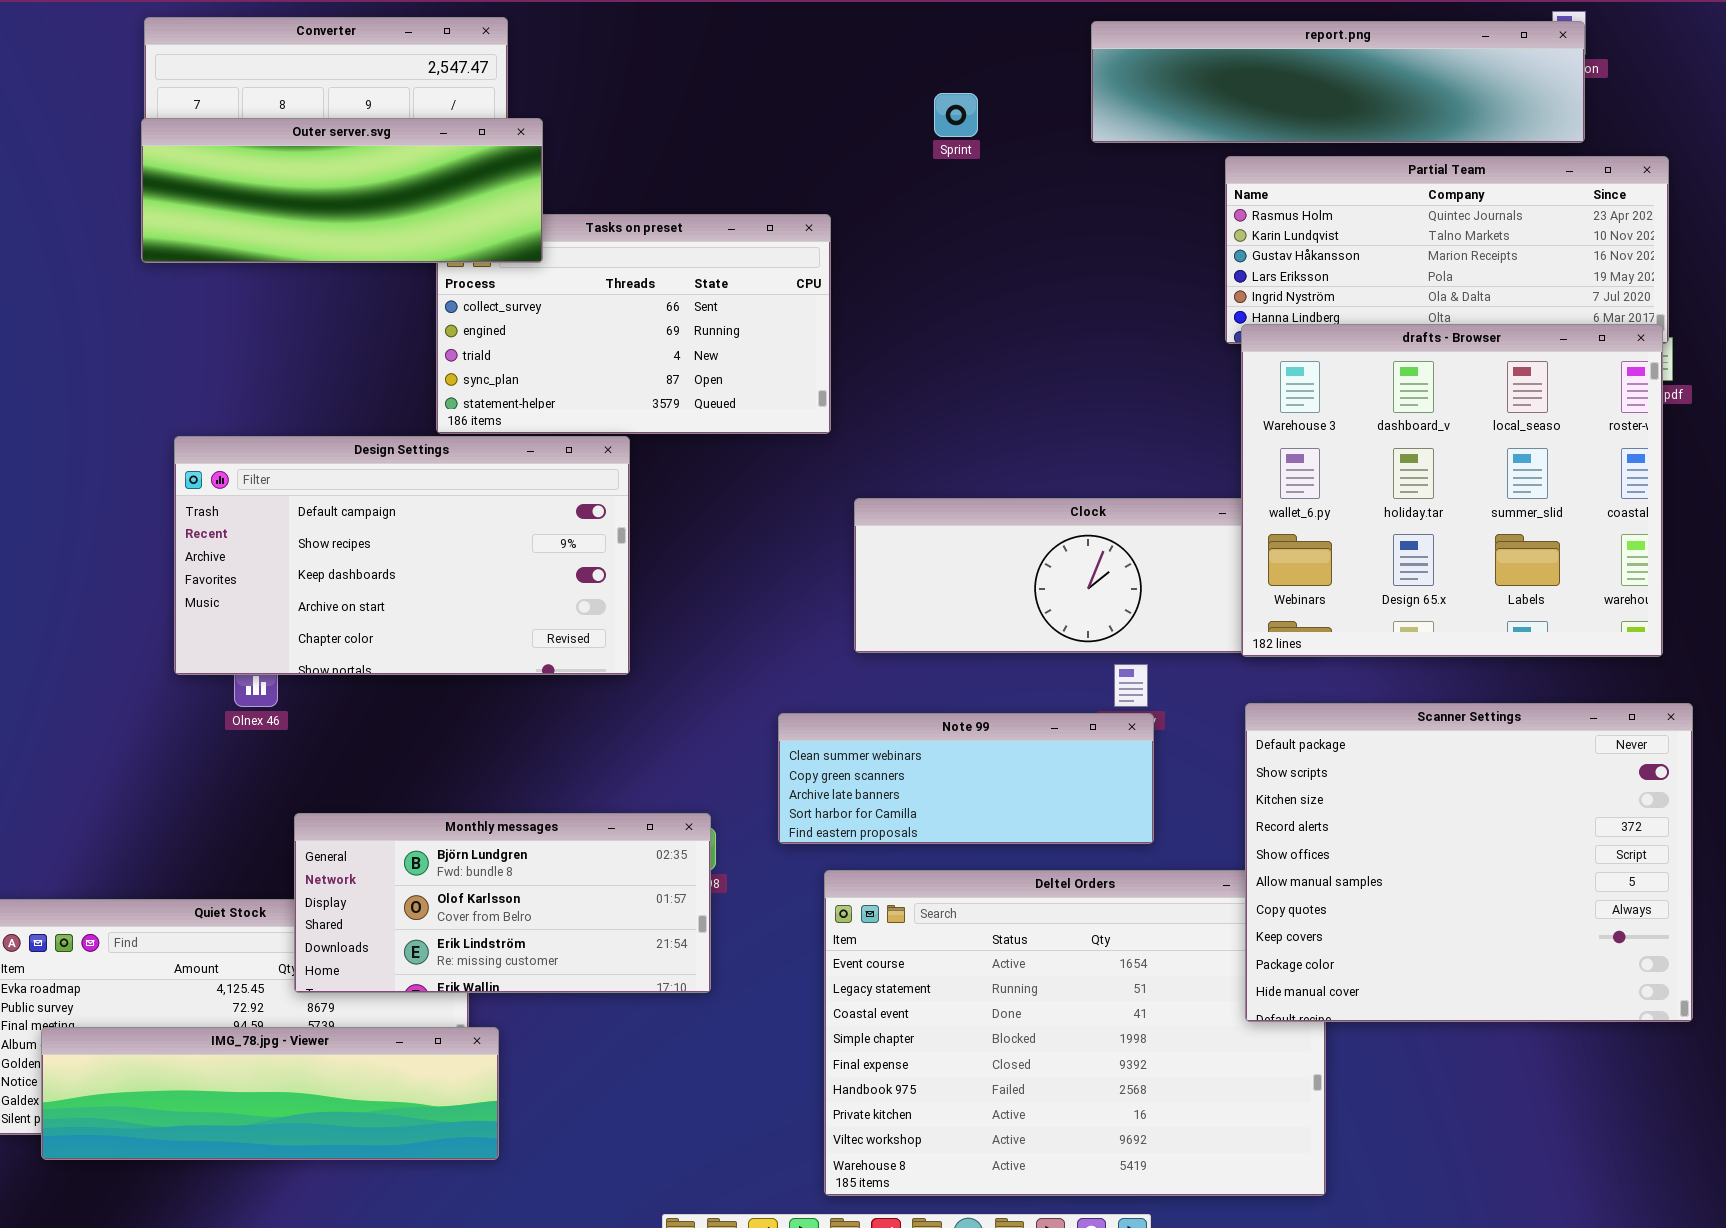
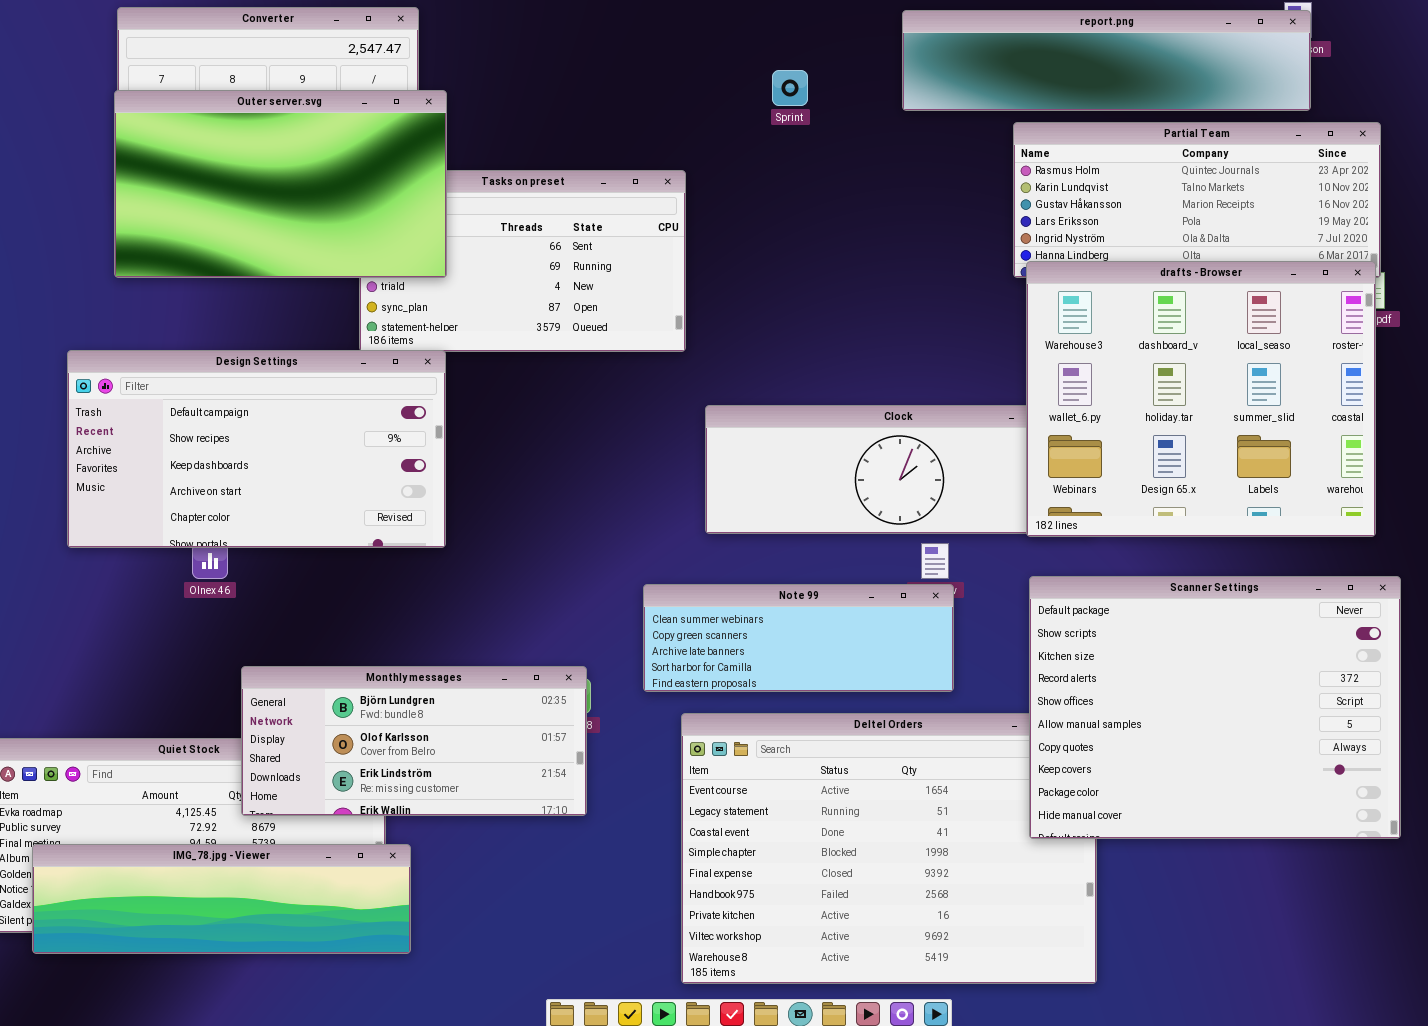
Outer server.svg: [141,118,543,263] -> [114,90,447,278], resized
Design Settings: [174,436,630,675] -> [67,350,446,548], moved

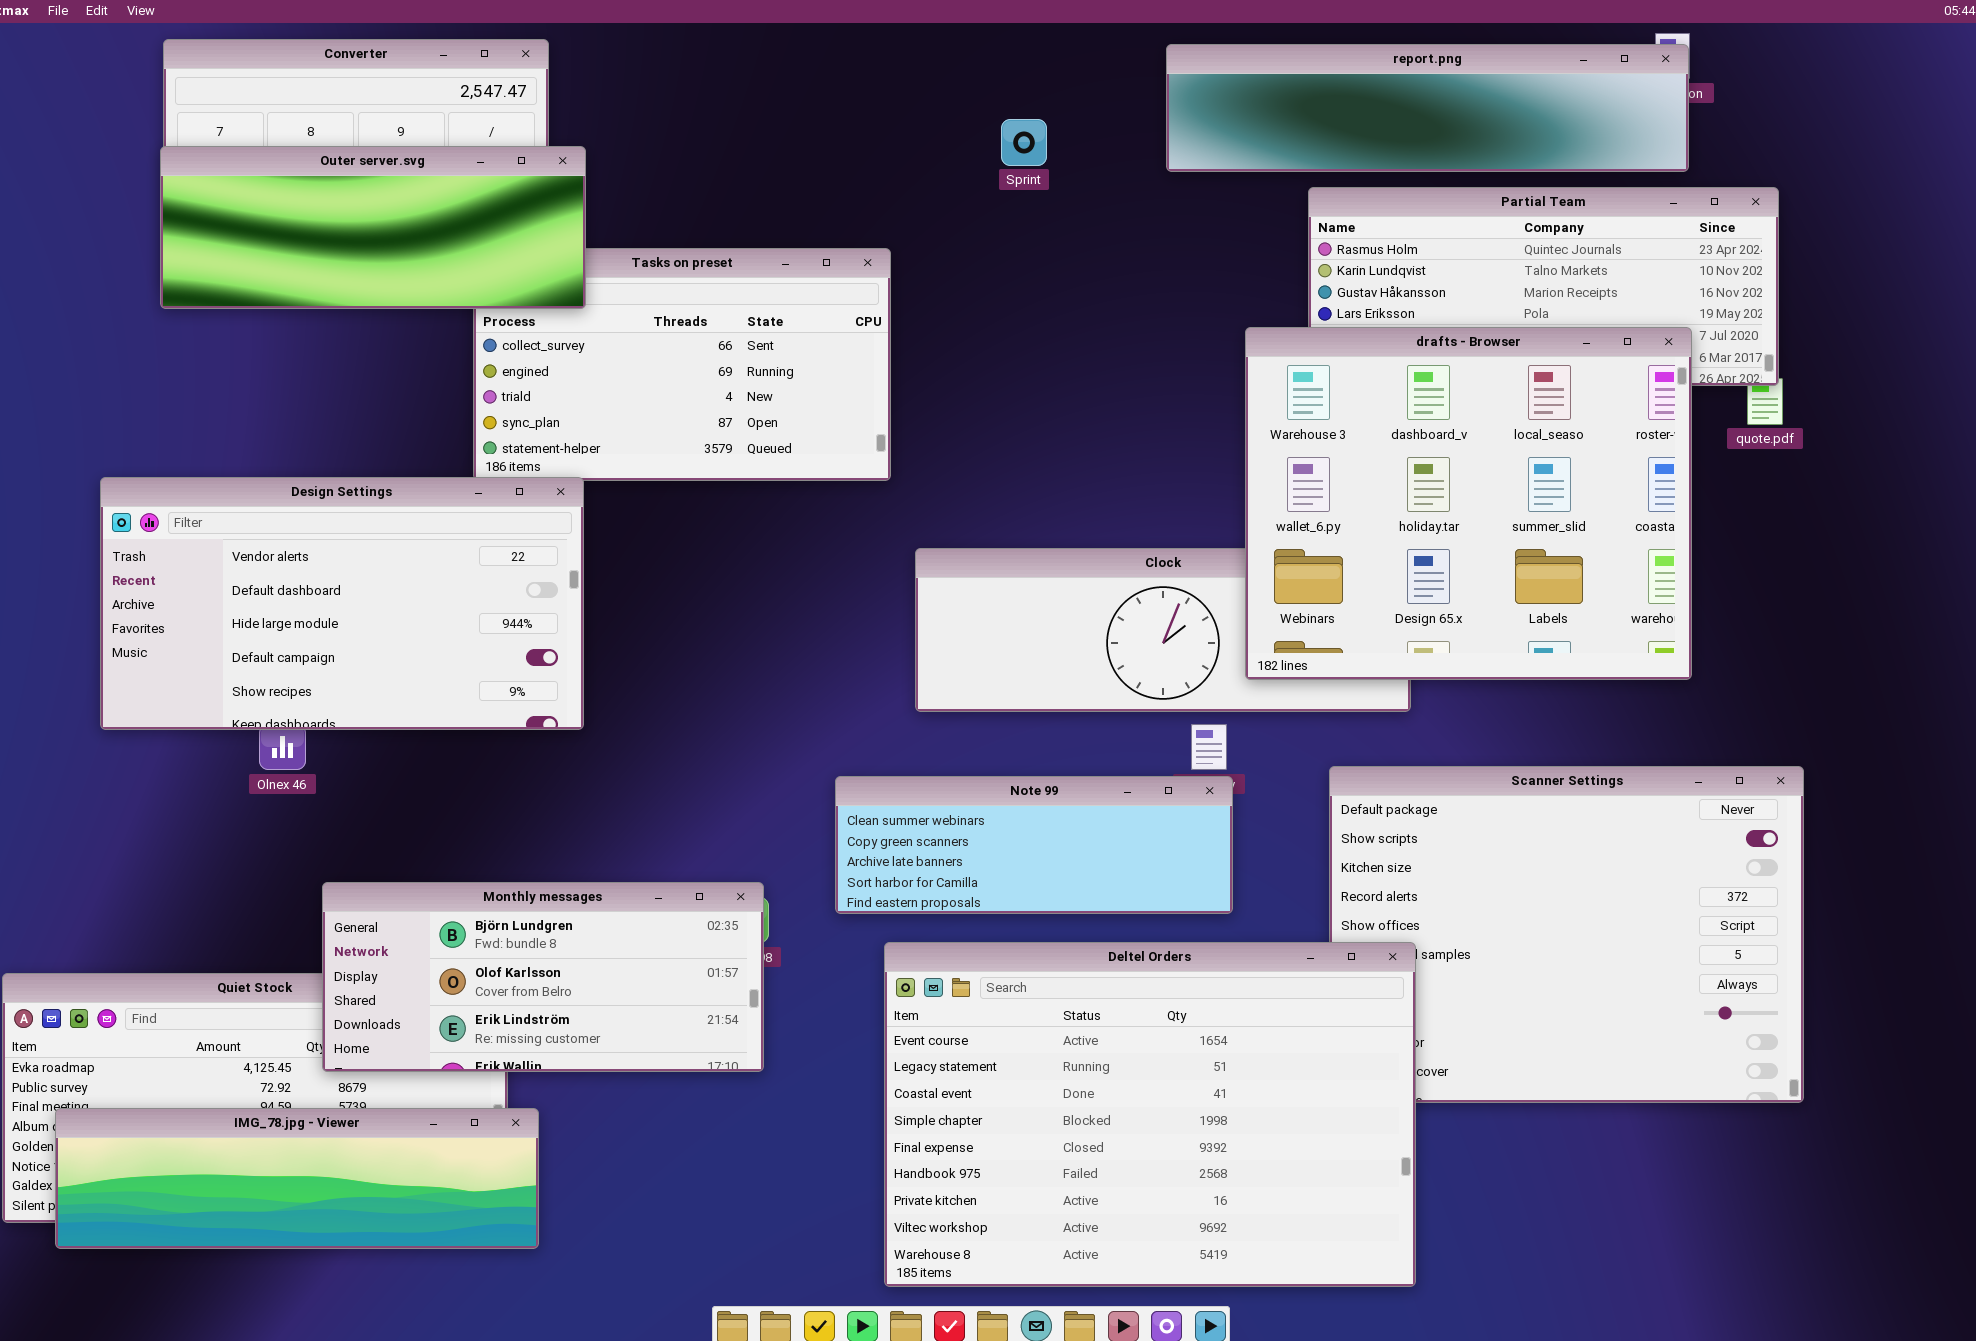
Outer server.svg: [114,90,447,278] -> [160,146,586,309], resized
drafts - Browser: [1026,261,1376,537] -> [1245,327,1692,680], moved
Design Settings: [67,350,446,548] -> [100,477,584,730], scrolled up 3 rows
Deltel Orders: [681,713,1097,984] -> [884,942,1416,1287], raised

